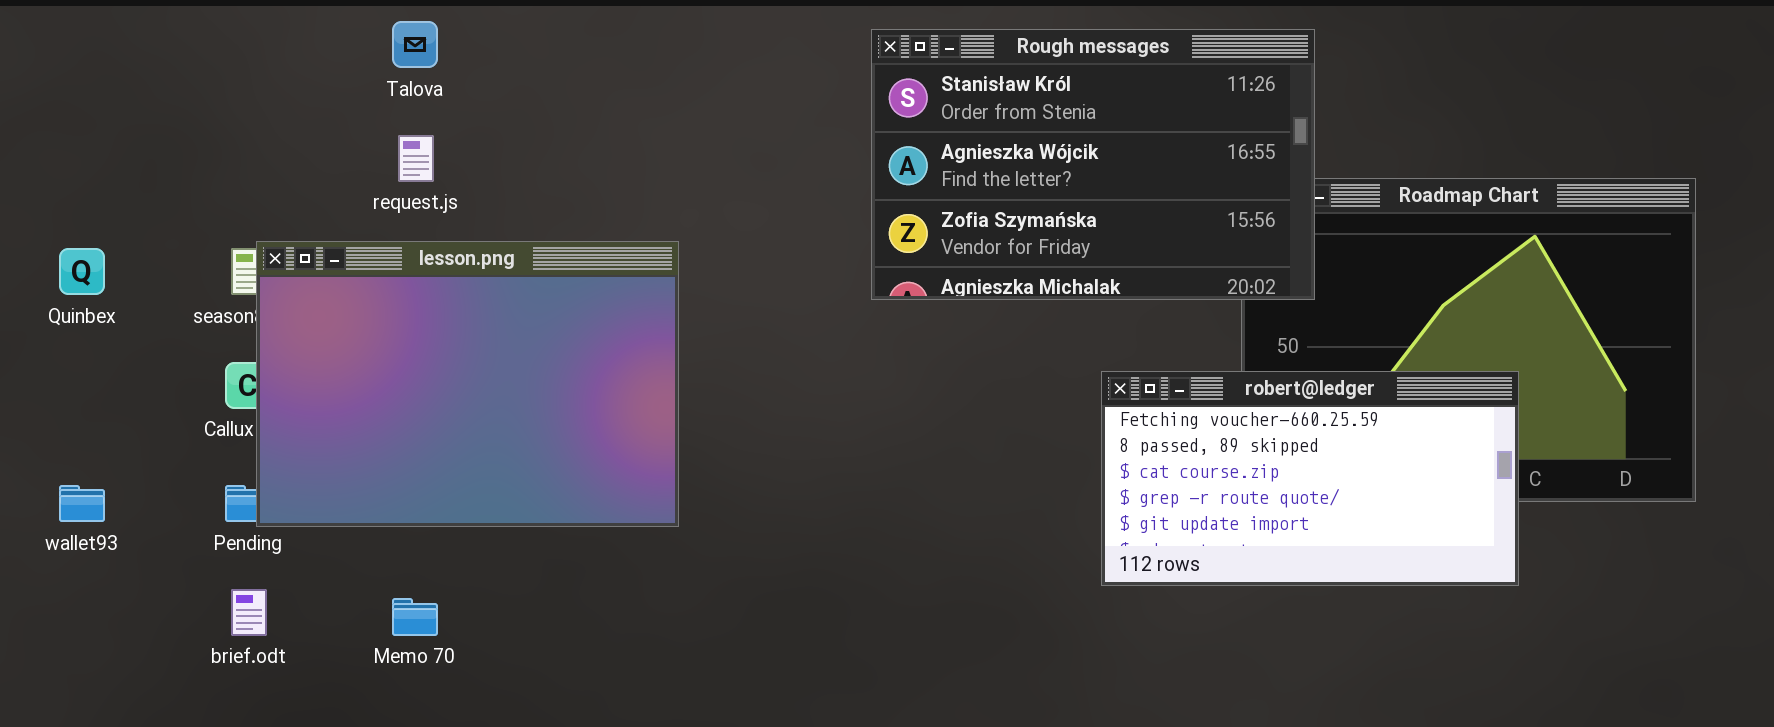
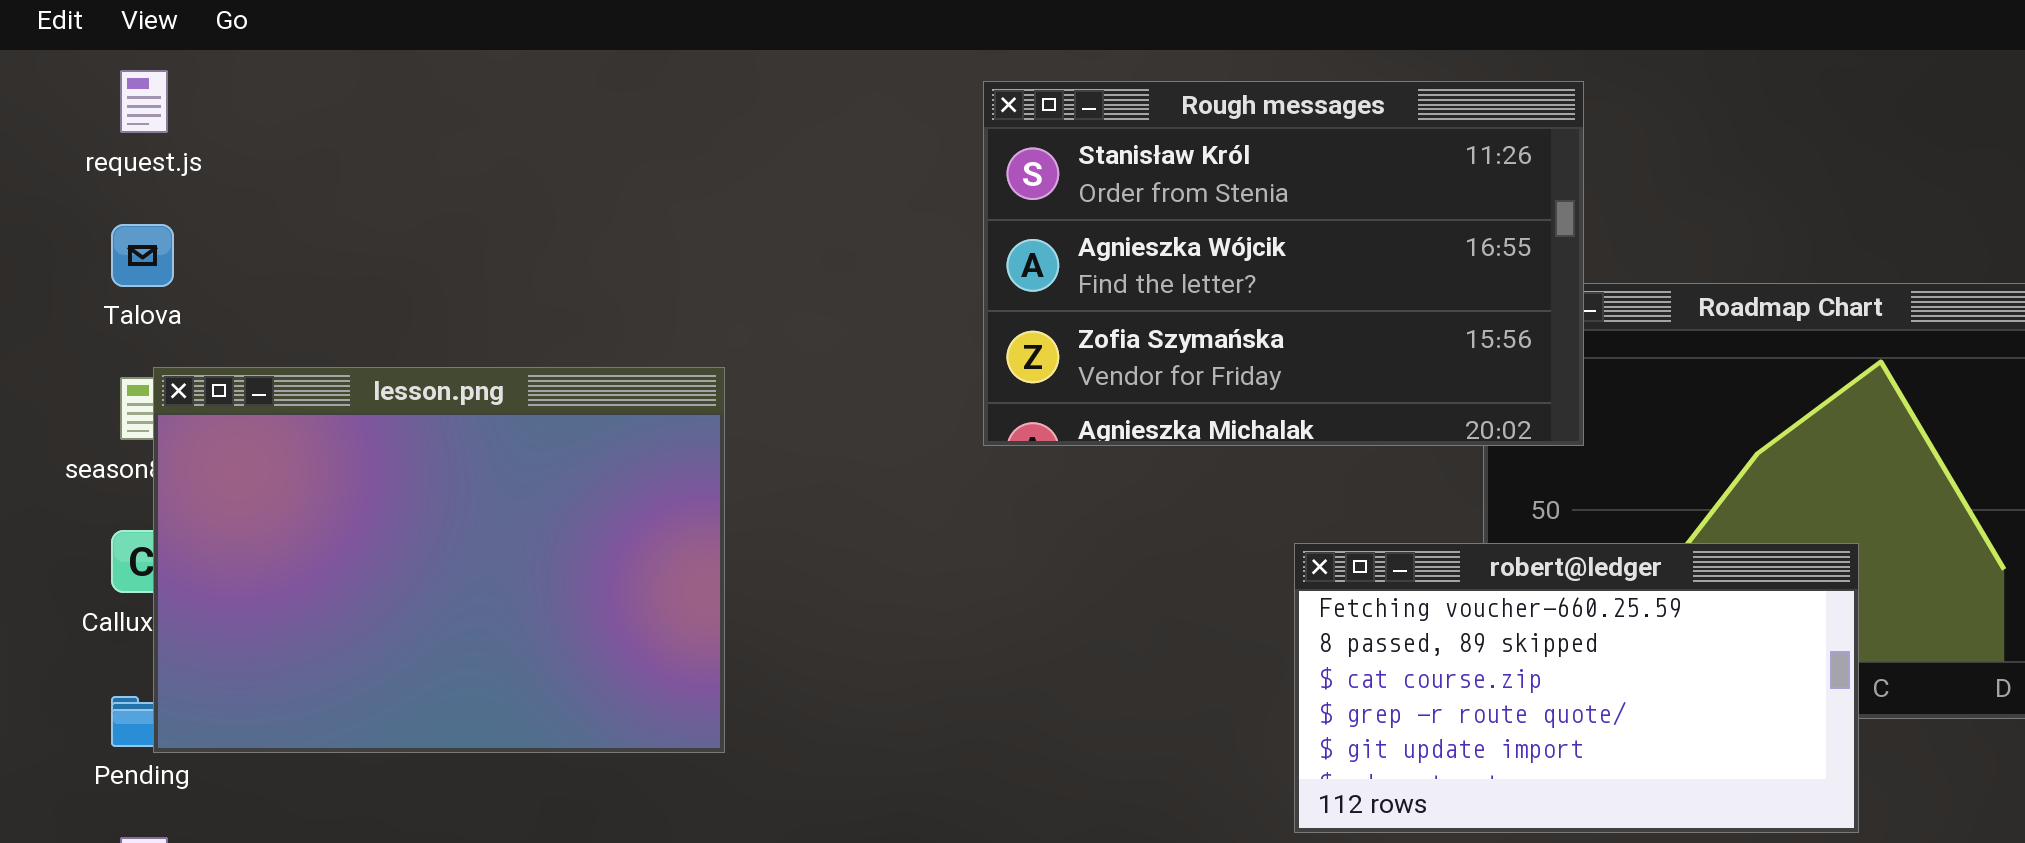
Talova: [392,21,438,68] -> [111,224,174,287], moved
request.js: [398,135,434,182] -> [120,70,168,133], moved

